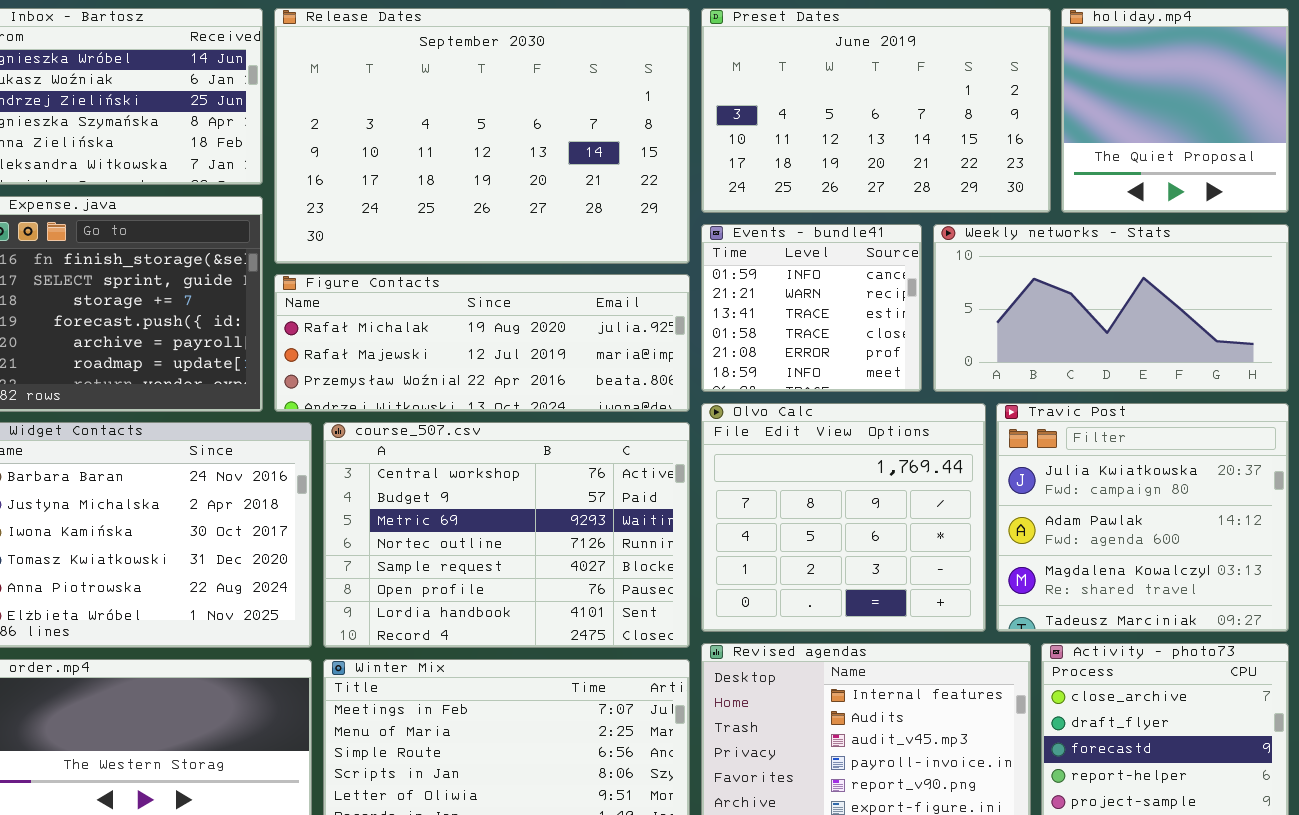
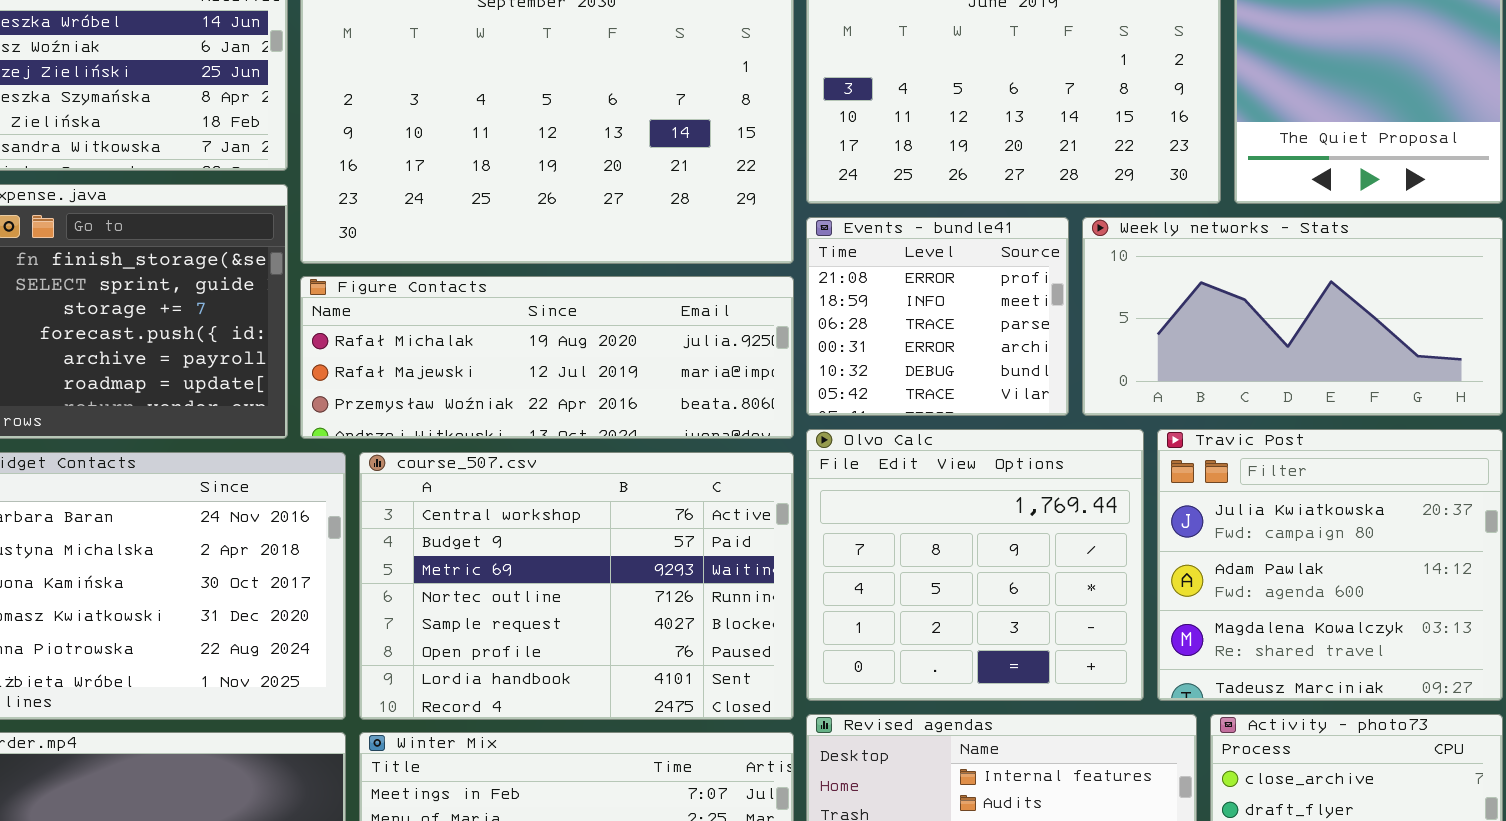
Events - bundle41: [701,224,922,392] -> [806,217,1069,416], scrolled down 4 rows

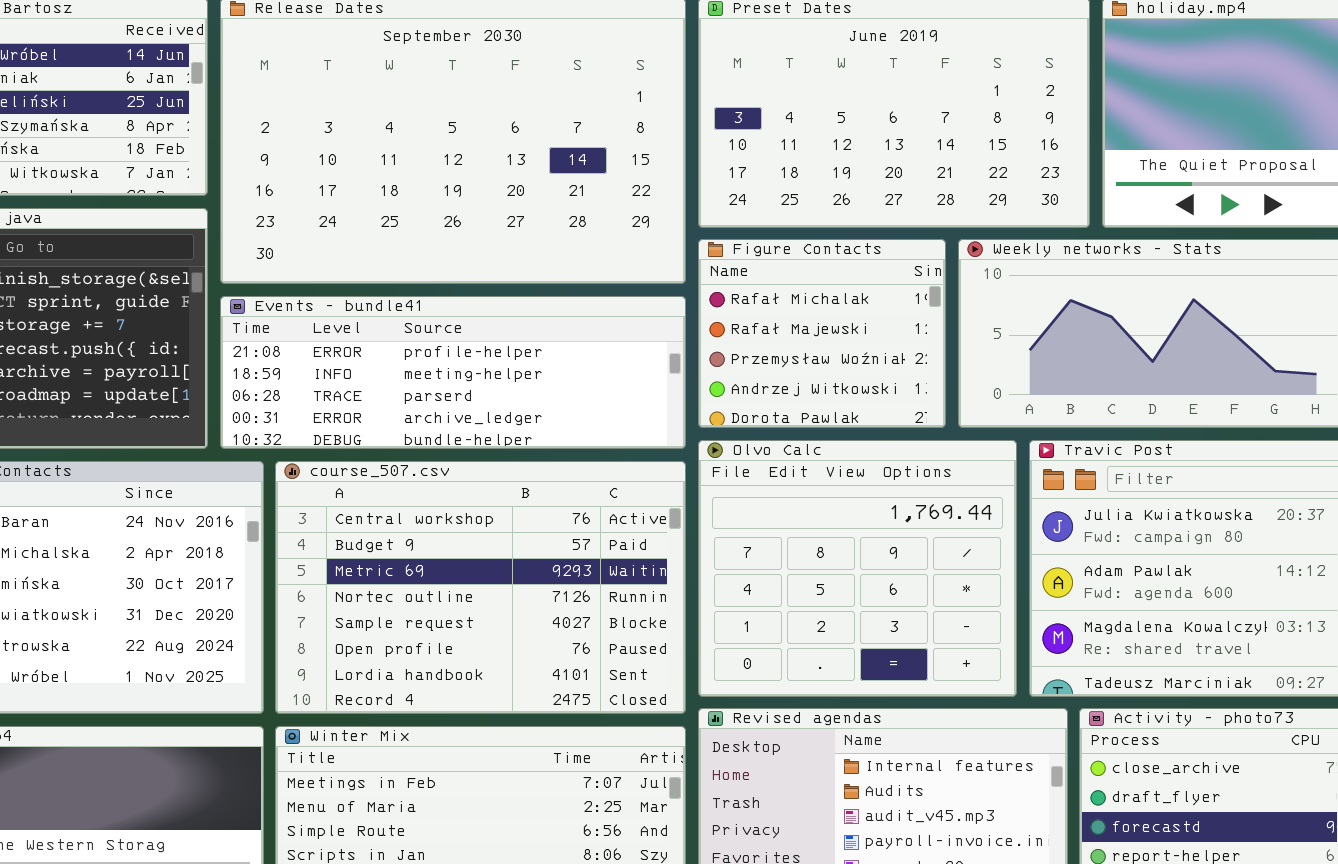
Events - bundle41: [806,217,1069,416] -> [220,296,686,449], moved, resized
Figure Contacts: [300,276,794,439] -> [698,239,946,428], moved, resized

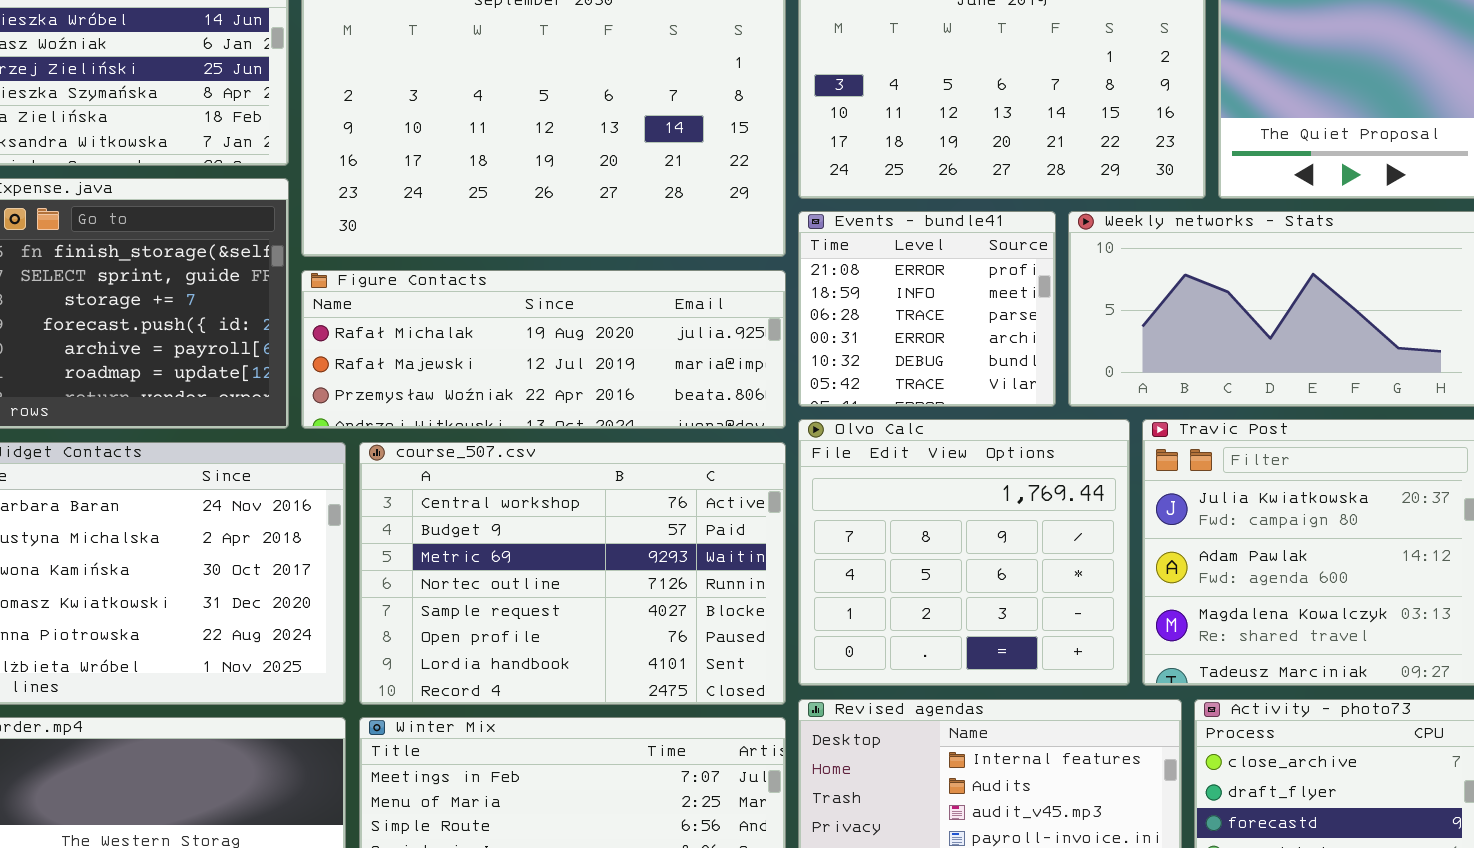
Figure Contacts: [698,239,946,428] -> [301,270,786,429], moved, resized
Events - bundle41: [220,296,686,449] -> [798,211,1056,407], moved, resized

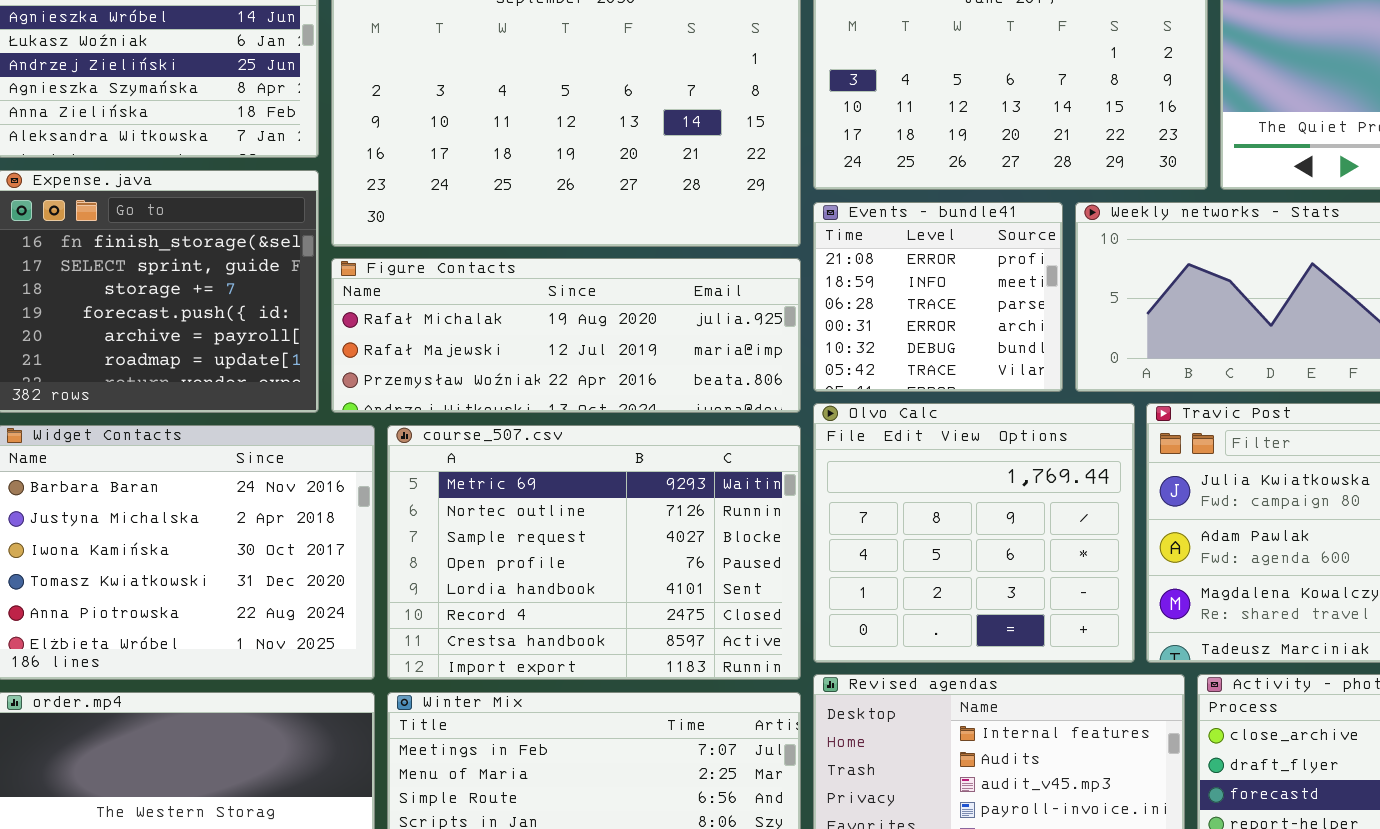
course_507.csv: [359,442,786,705] -> [387,425,801,680], scrolled down 2 rows

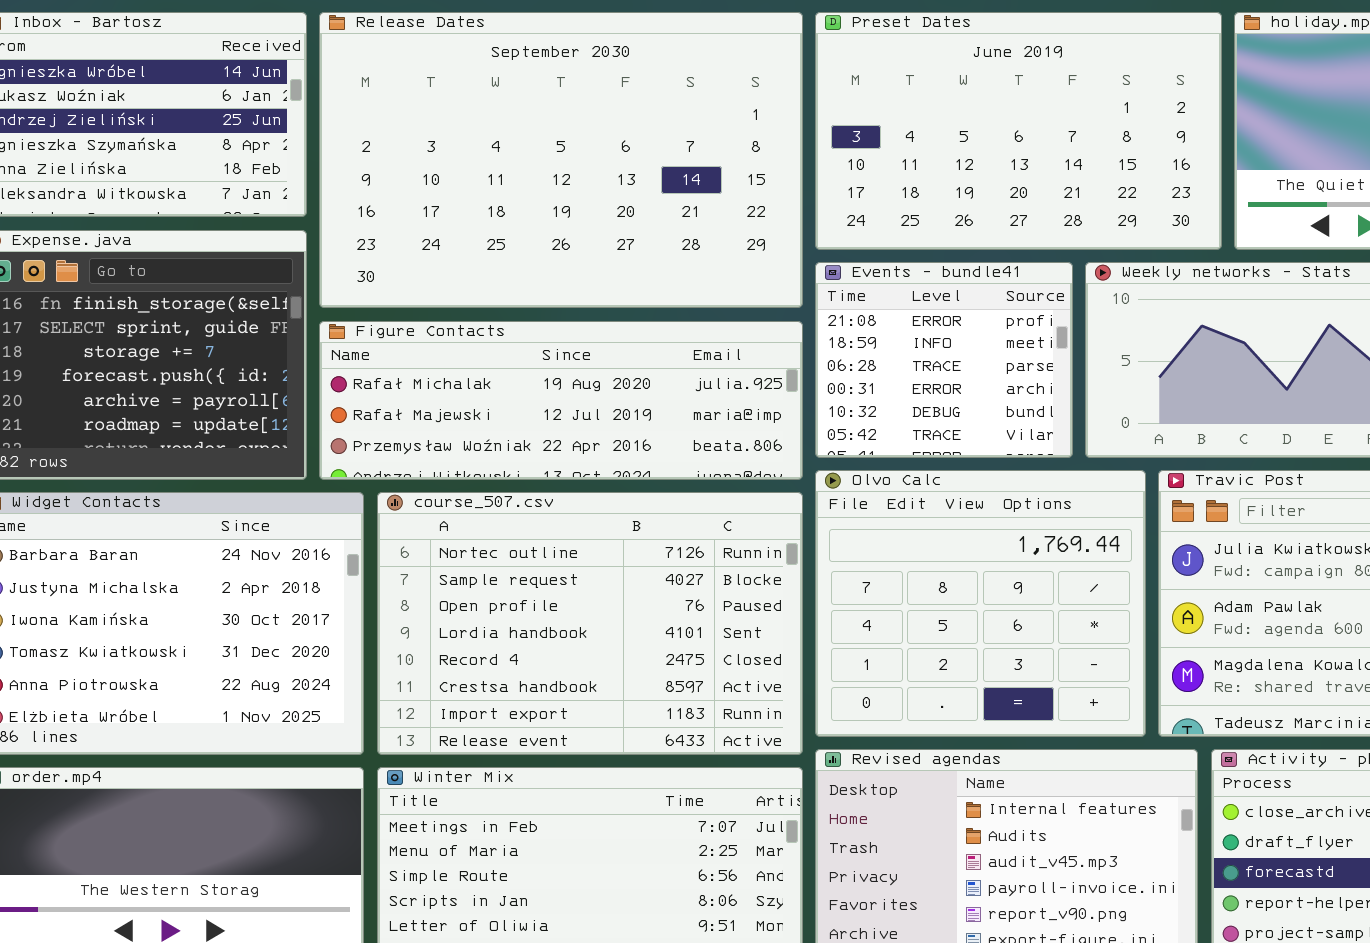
course_507.csv: [387,425,801,680] -> [377,492,803,755], scrolled down 1 row

